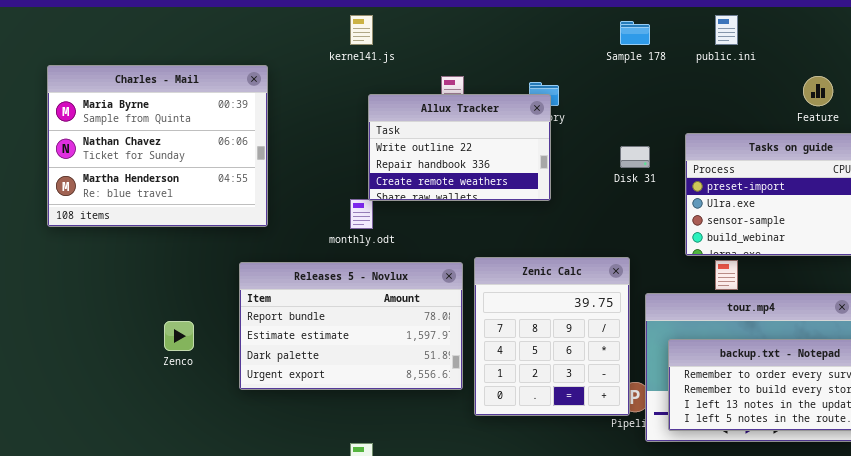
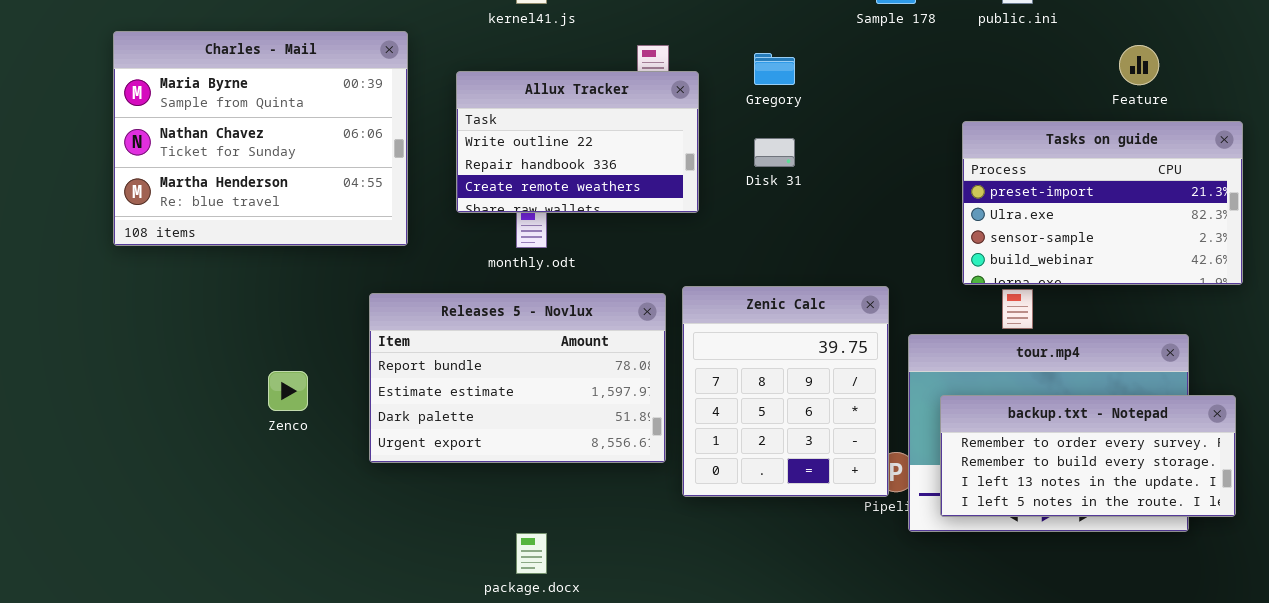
Allux Tracker: [368,94,551,201] -> [456,71,699,213], moved
Disk 31: [620,146,650,168] -> [754,138,795,167], moved

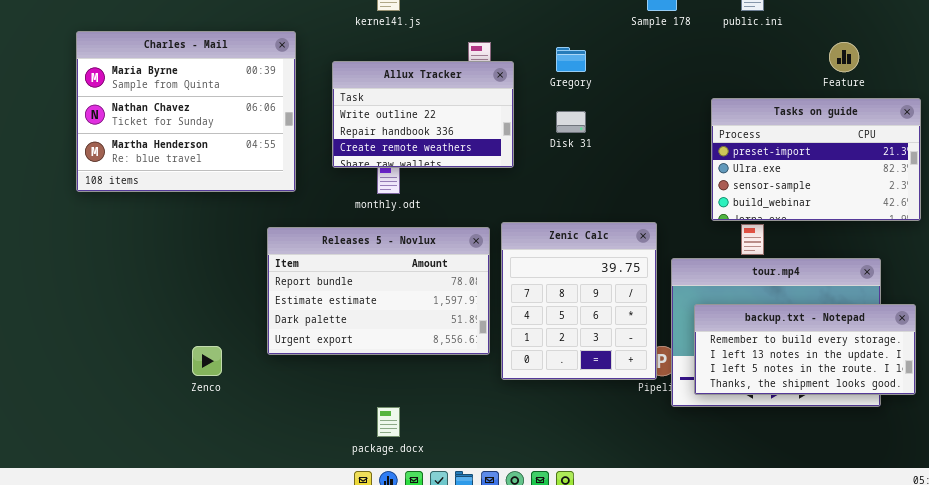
Zenco: [268,371,308,411] -> [192,346,222,376], moved
backup.txt - Notepad: [940,395,1236,517] -> [694,304,916,395], scrolled down 1 row

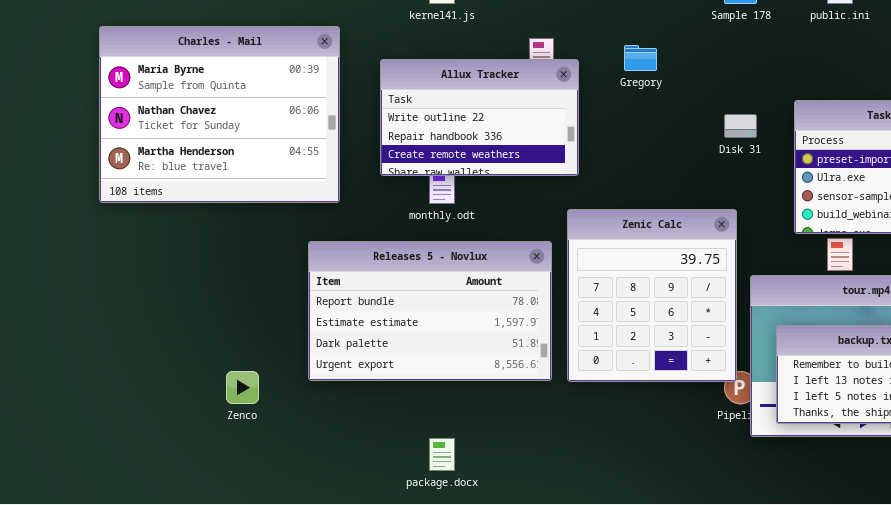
Disk 31: [556,111,586,133] -> [724,114,757,138], moved
Zenic Calc: [501,222,657,380] -> [567,209,737,382], moved

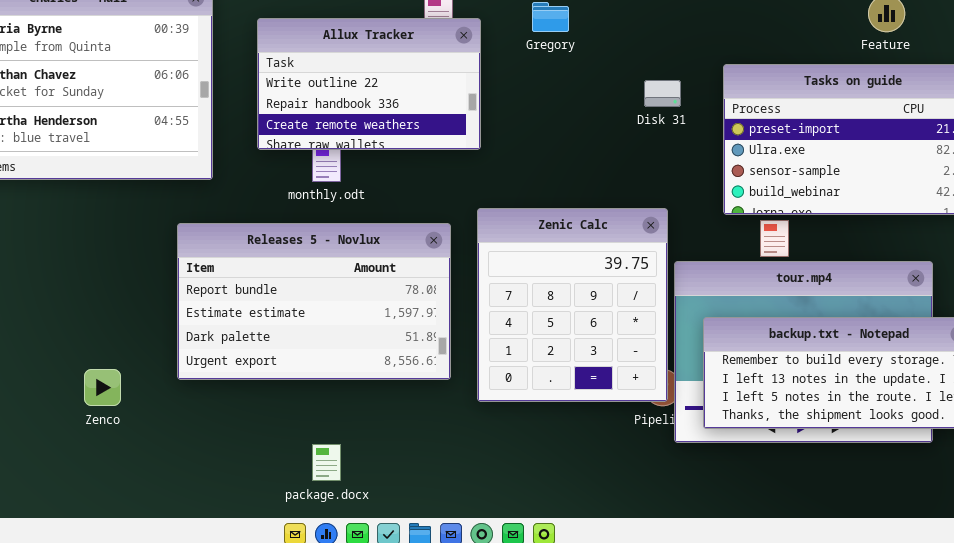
Zenic Calc: [567,209,737,382] -> [477,208,668,402], moved

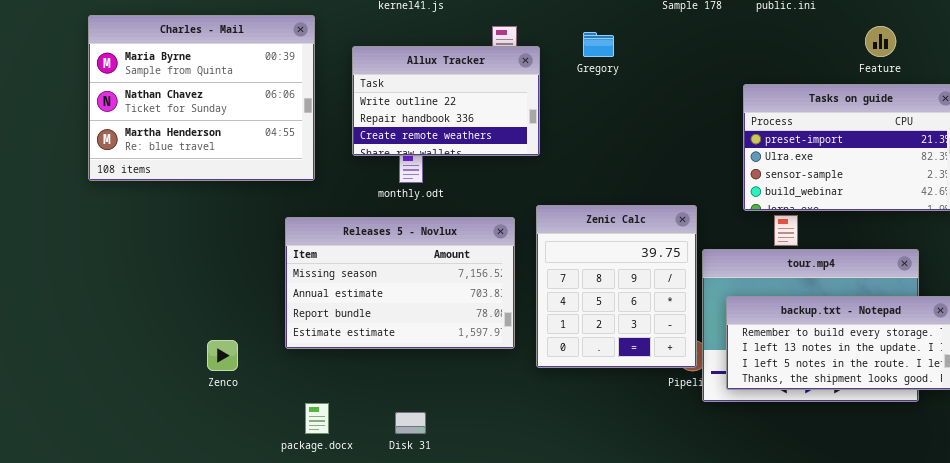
Disk 31: [644,80,681,107] -> [395,412,426,434], moved
Releases 5 - Novlux: [177,223,451,380] -> [285,217,515,349], scrolled up 2 rows
package.docx: [312,444,341,481] -> [305,403,329,434], moved

